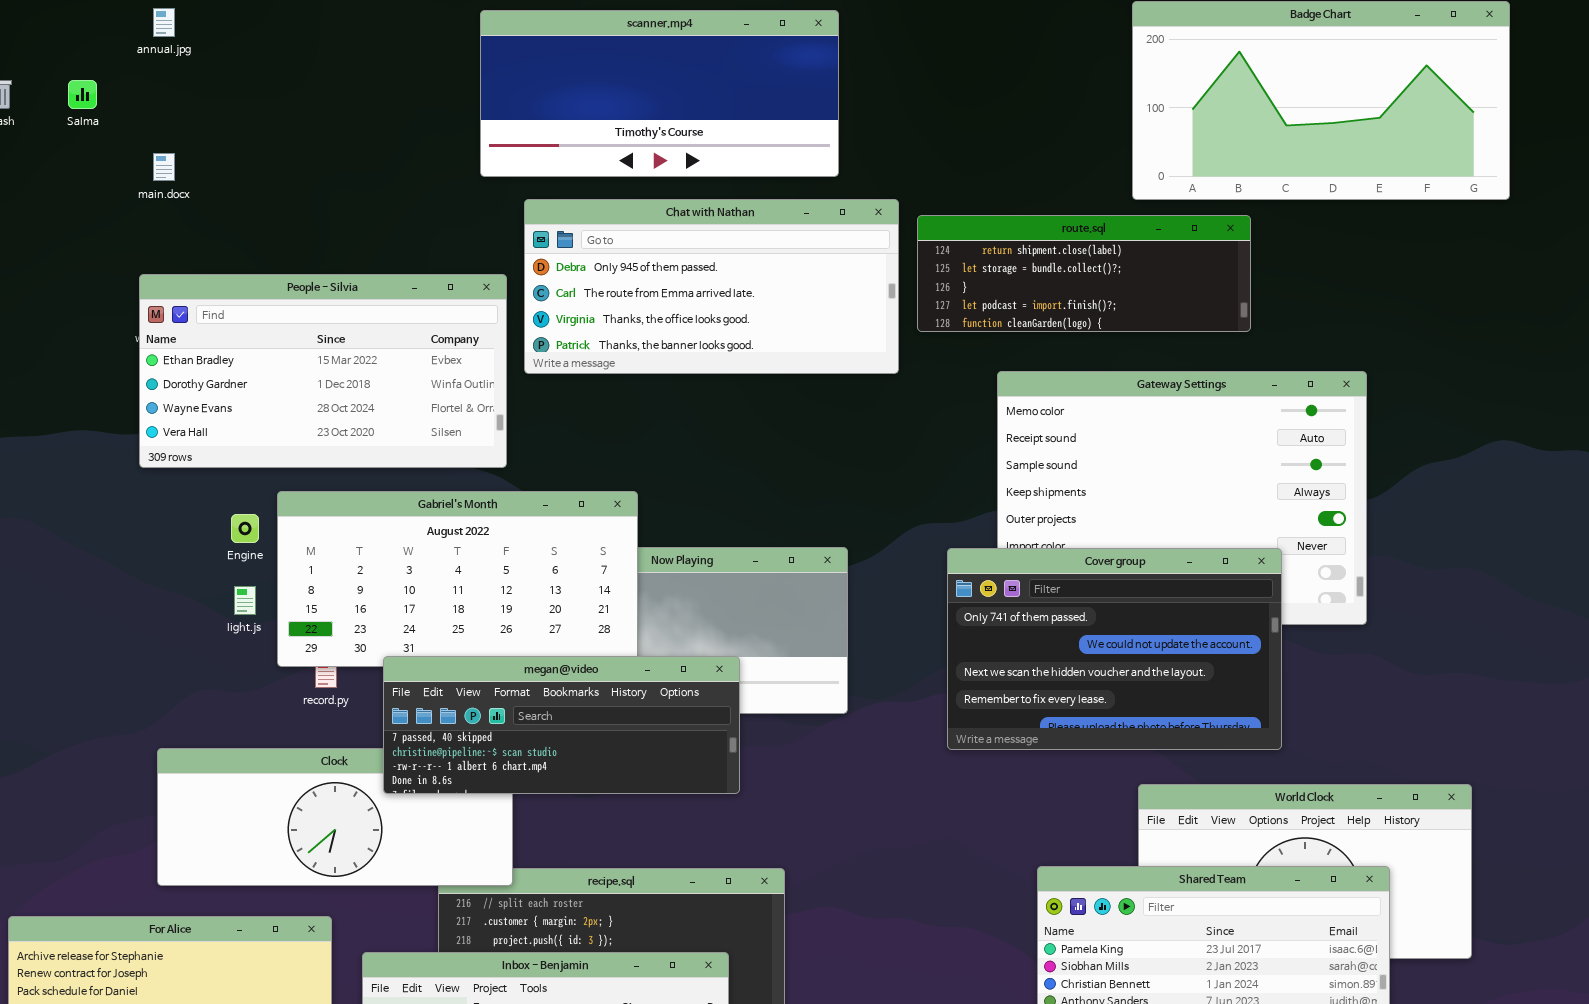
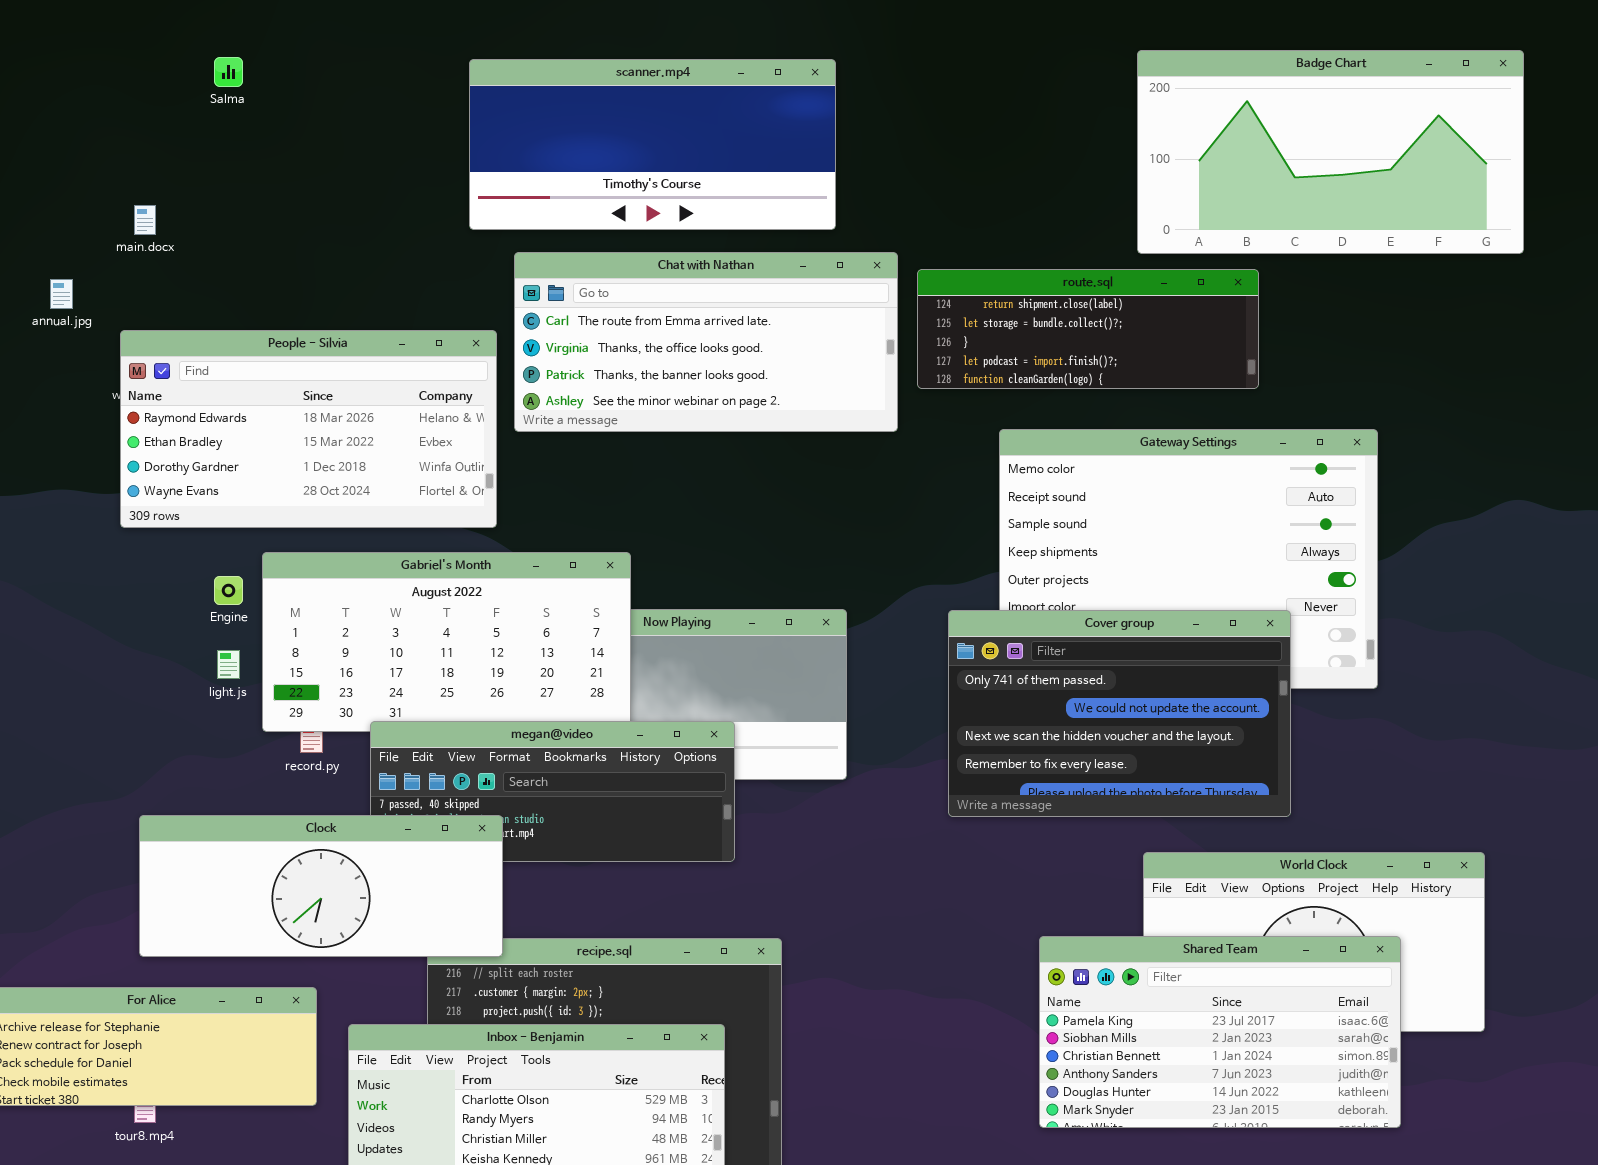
annual.jpg: [153,8,175,37] -> [50,279,73,309], moved
Salma: [68,80,97,109] -> [214,57,243,87], moved
Chat with Nathan: [524,199,899,374] -> [514,252,898,432], scrolled down 1 row
People - Silvia: [139,274,507,468] -> [120,330,497,528], scrolled up 1 row
Clock: [157,748,513,886] -> [139,815,503,957], raised

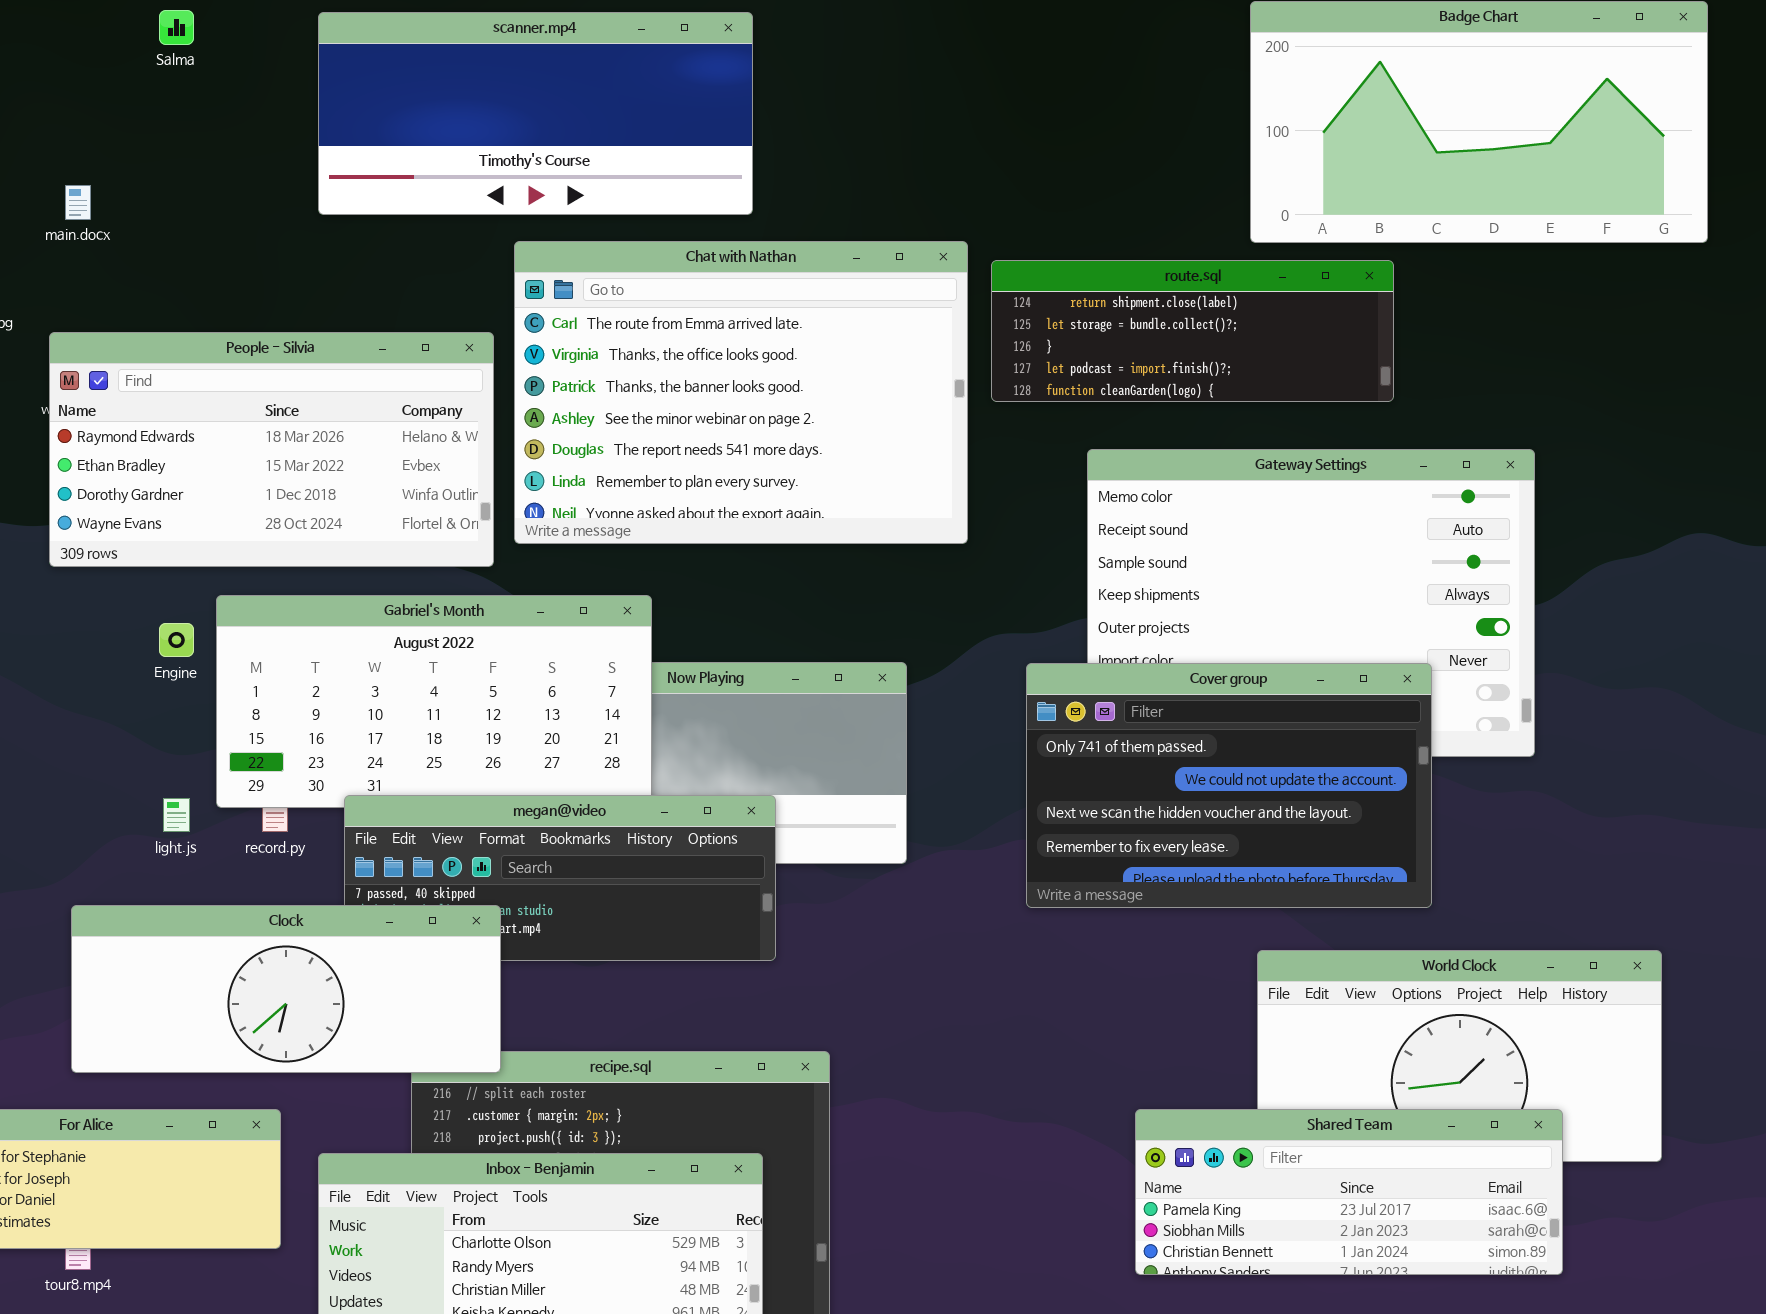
scanner.mp4: [469,59,836,230] -> [318,12,753,215], moved
Chat with Nathan: [514,252,898,432] -> [514,241,968,544], resized
light.js: [217,650,240,679] -> [163,798,190,832], moved
Shared Team: [1039,936,1401,1128] -> [1135,1109,1563,1275], resized

